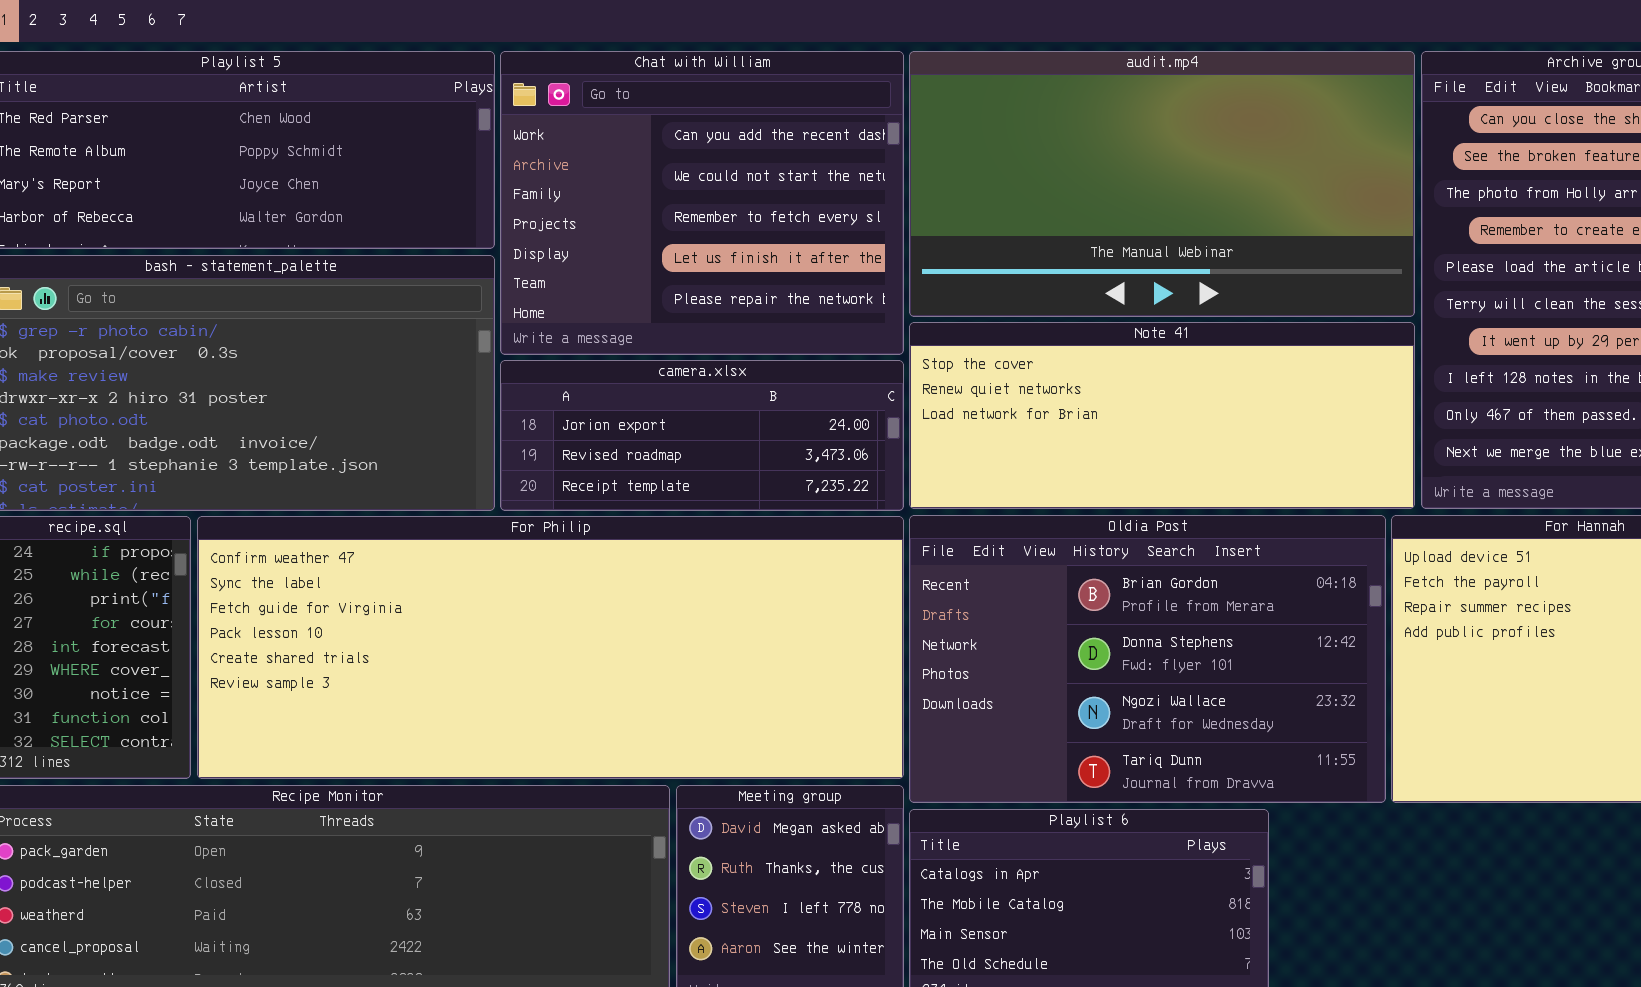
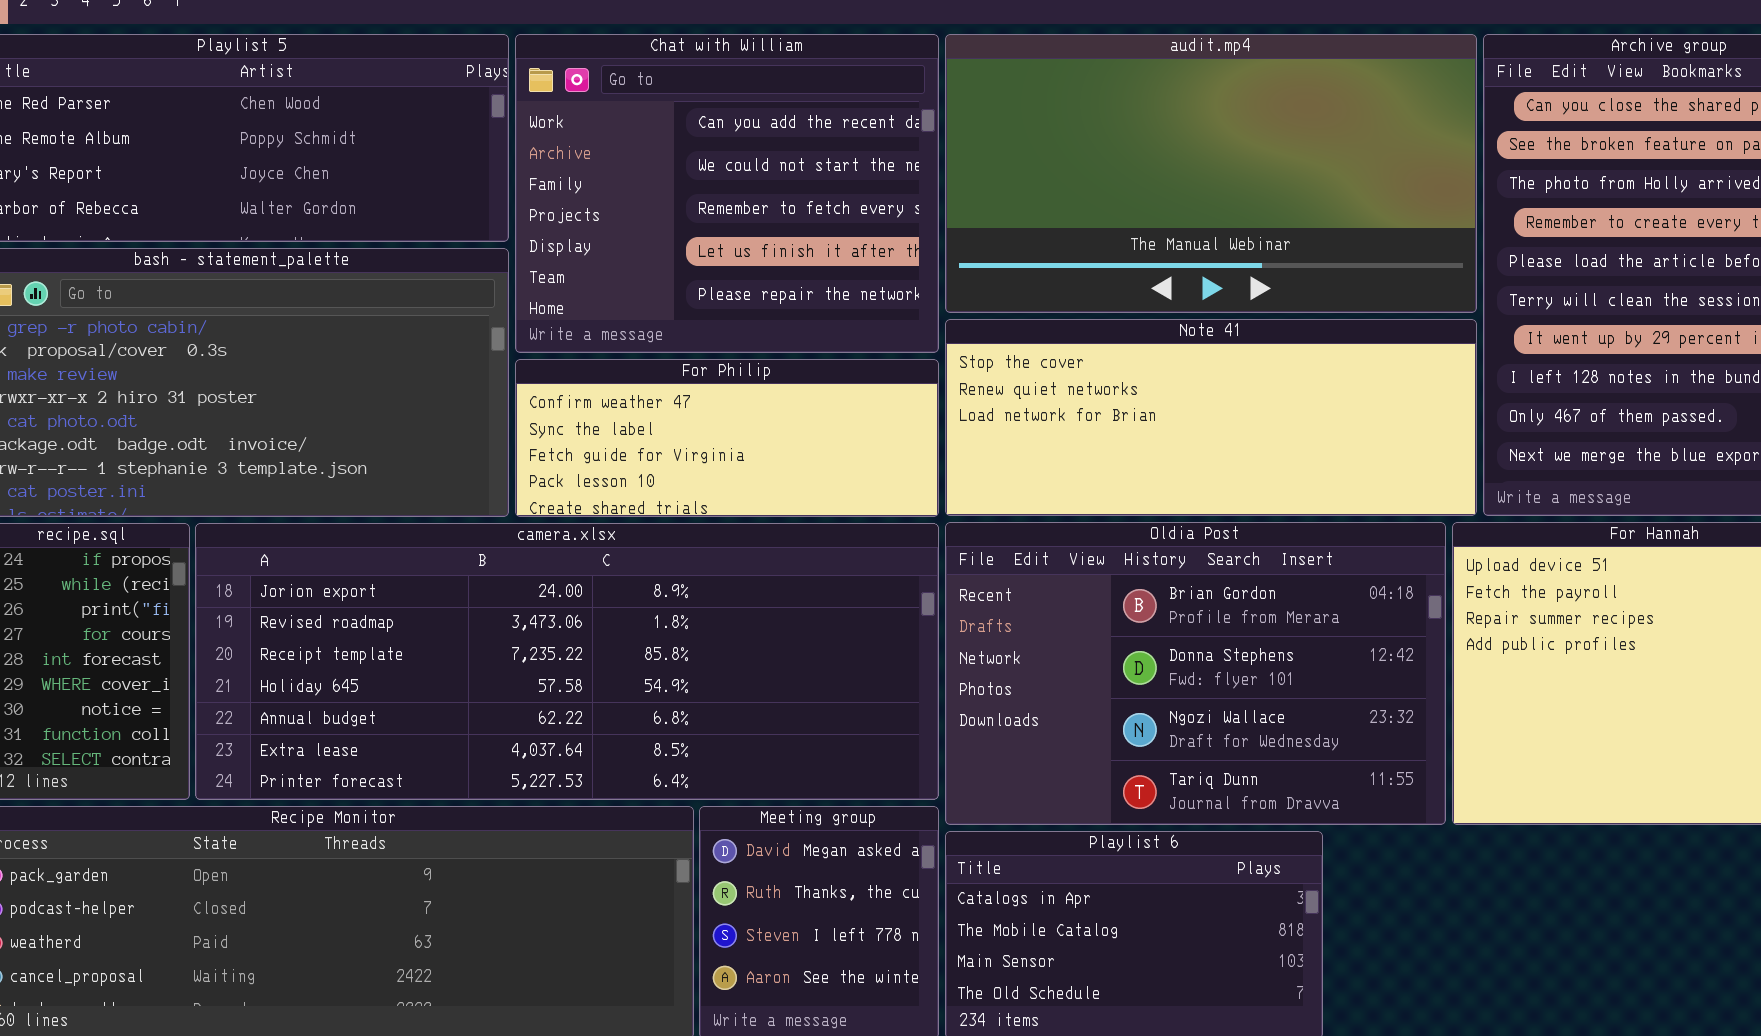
camera.xlsx: [500,360,904,511] -> [195,523,939,800], moved, resized
For Philip: [197,516,904,779] -> [515,359,939,517], moved, resized

